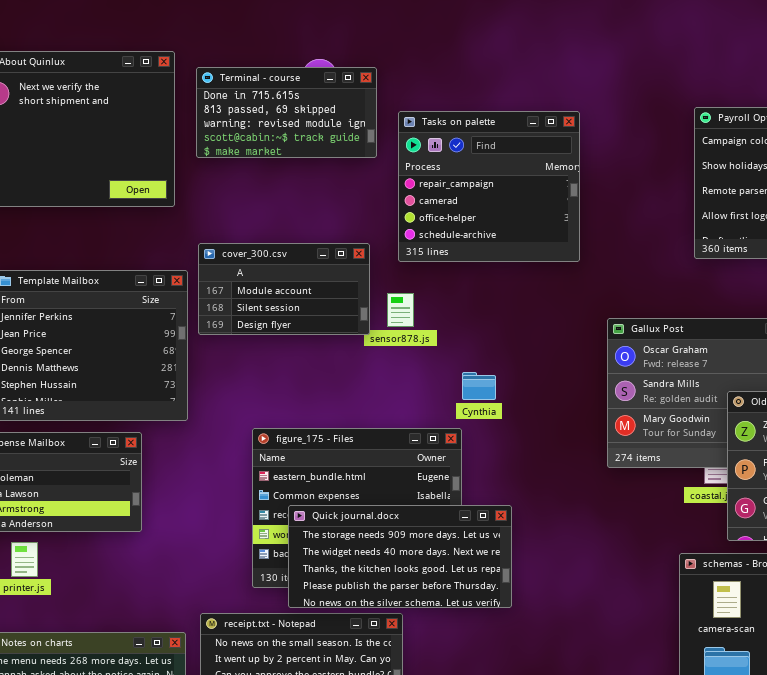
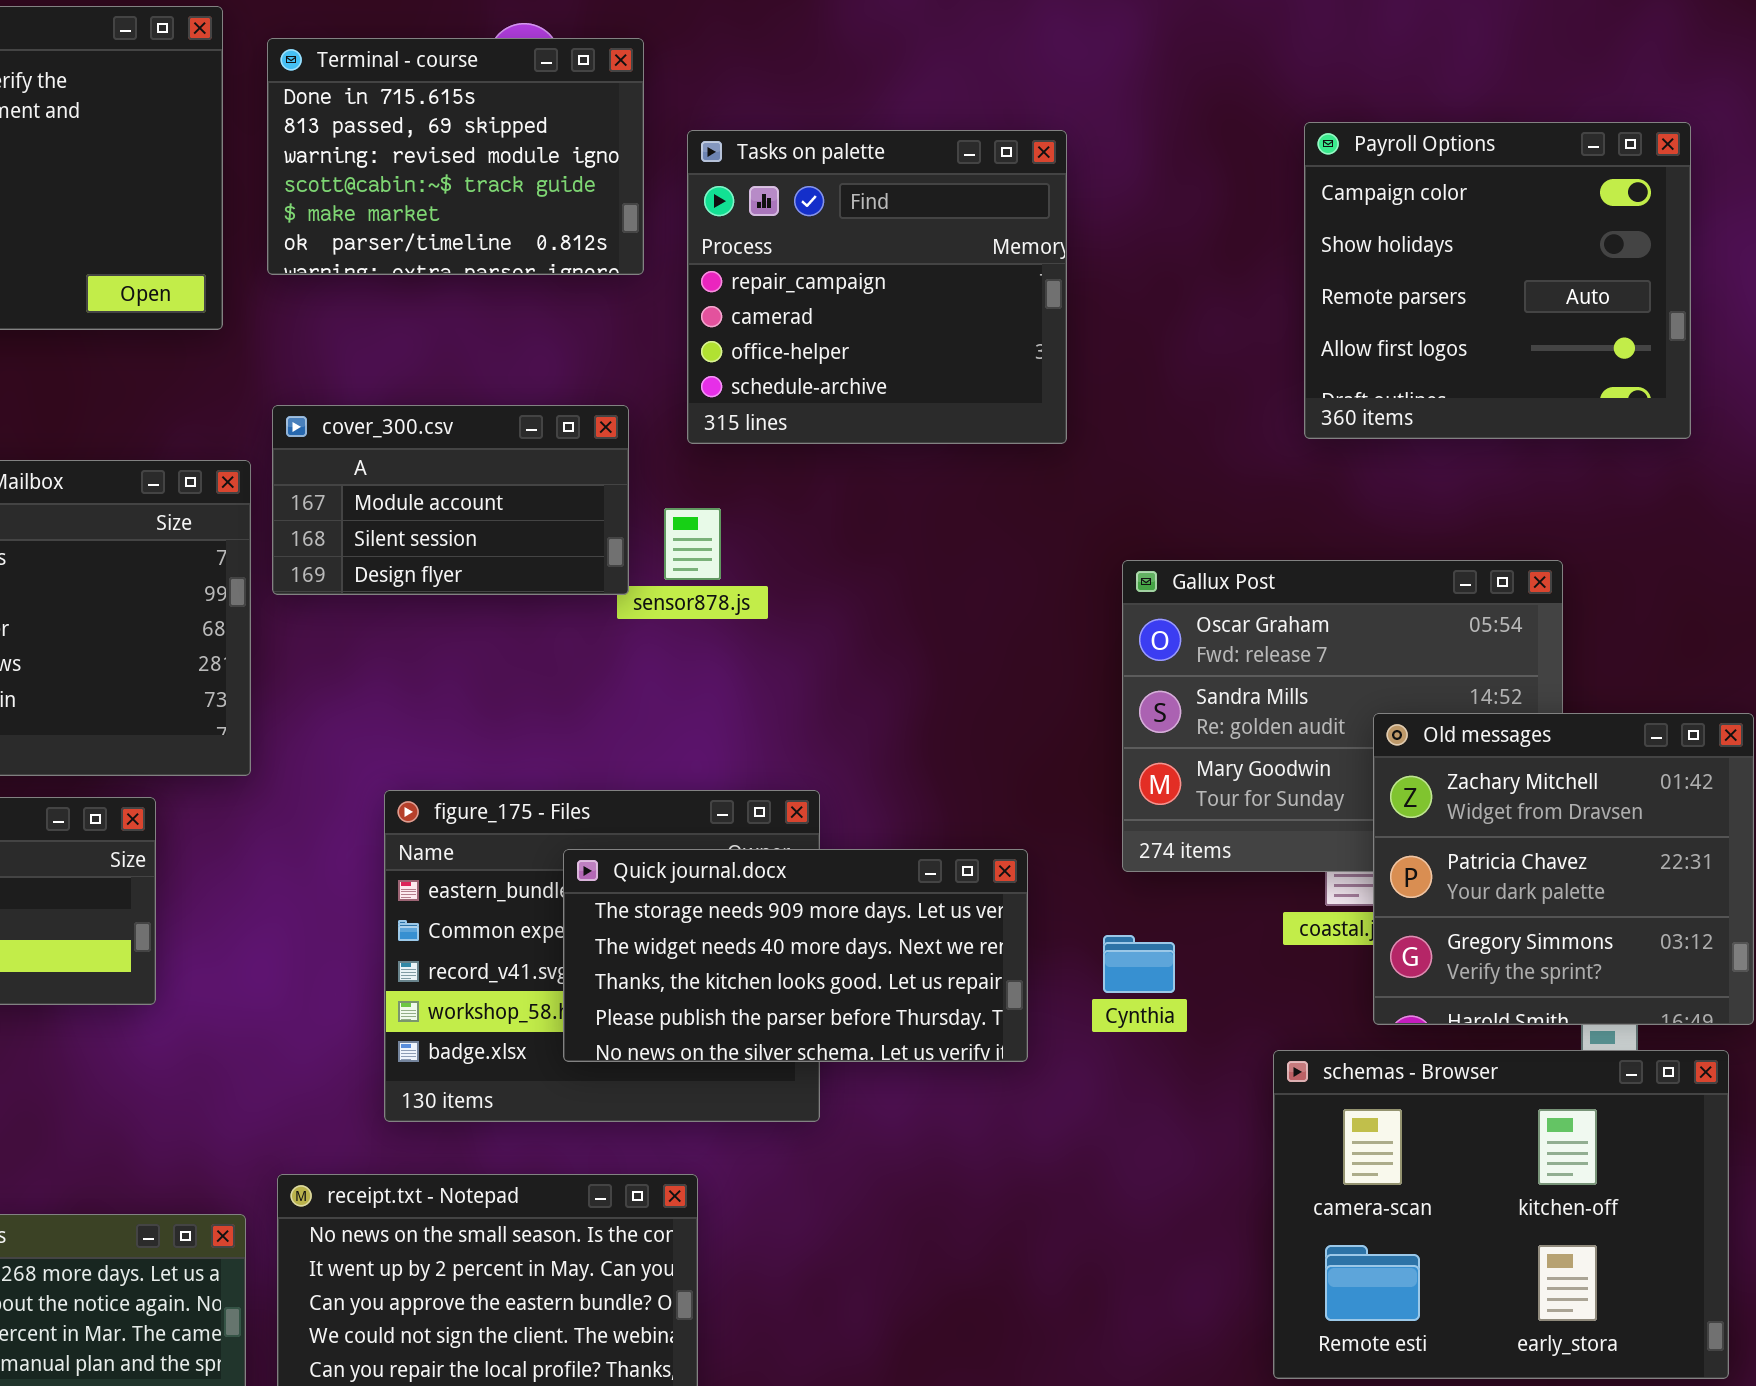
Terminal - course: [196,67,377,158] -> [267,38,644,275], resized
Cynthia: [462,372,496,400] -> [1103,935,1175,993], moved
Quick journal.docx: [288,505,512,608] -> [563,849,1028,1062], moved

